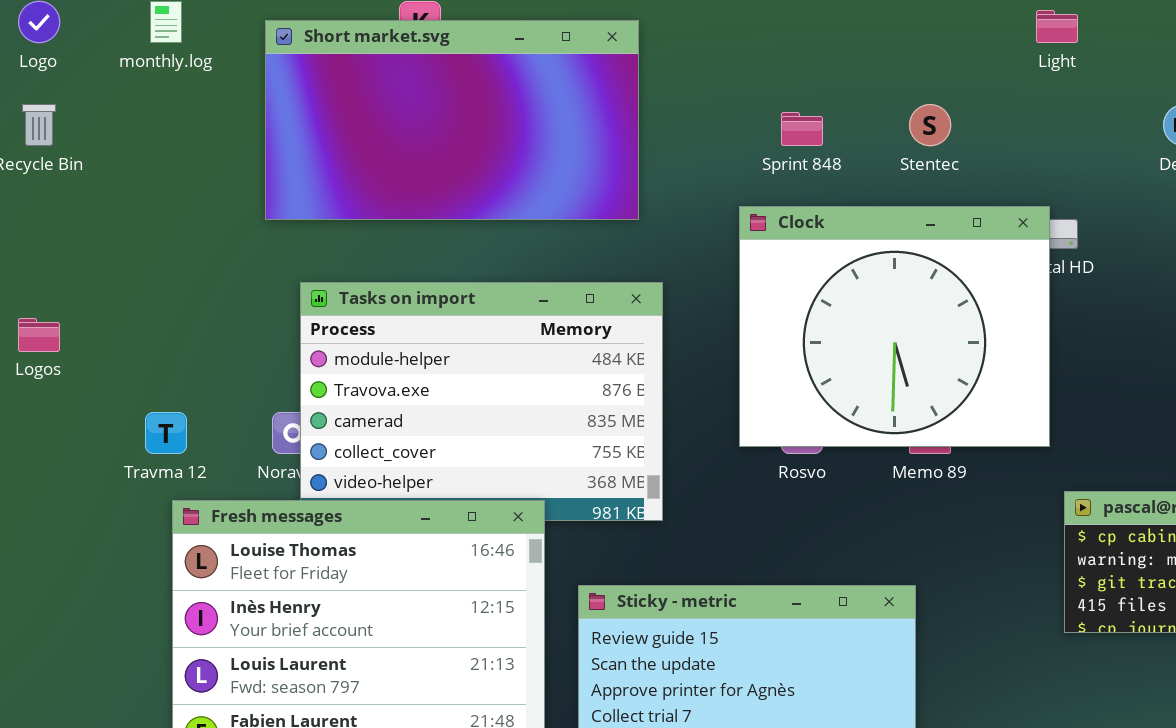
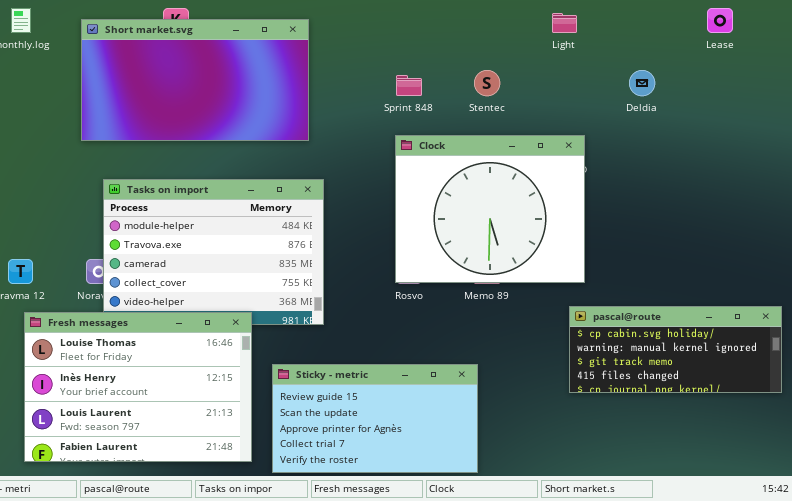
Clock: [739,206,1050,447] -> [395,135,585,283], moved

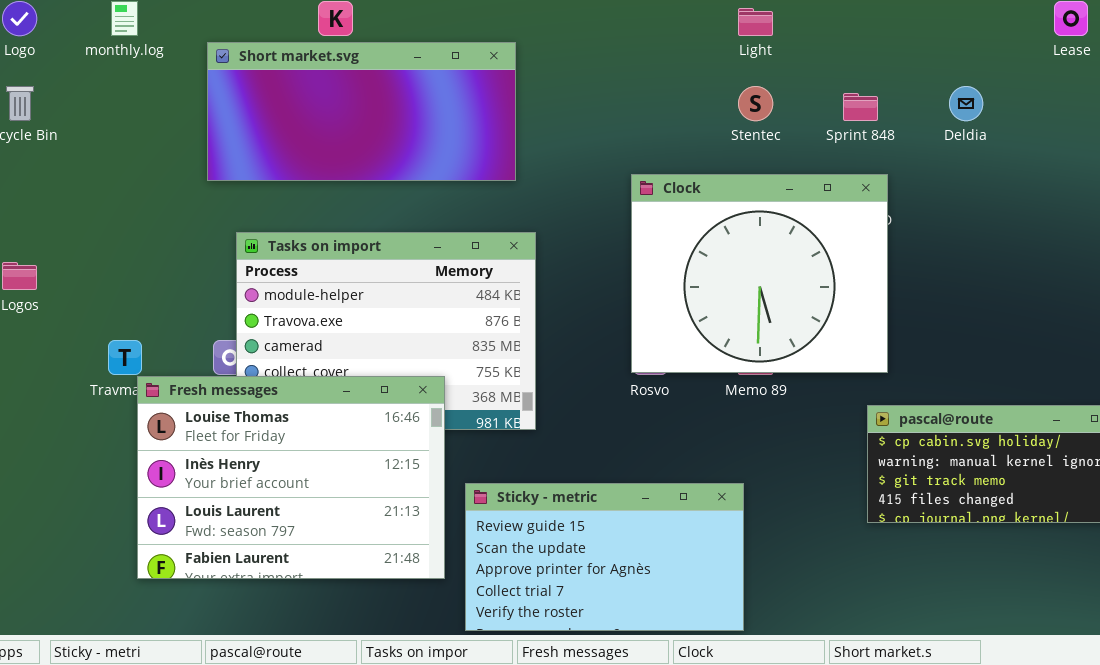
Light: [552,13,577,33] -> [738,8,773,36], moved
Short market.svg: [81,19,309,141] -> [207,42,516,181], resized
Sprint 848: [396,75,422,96] -> [843,93,878,121], moved
Fresh messages: [24,312,252,462] -> [137,376,445,579], moved

